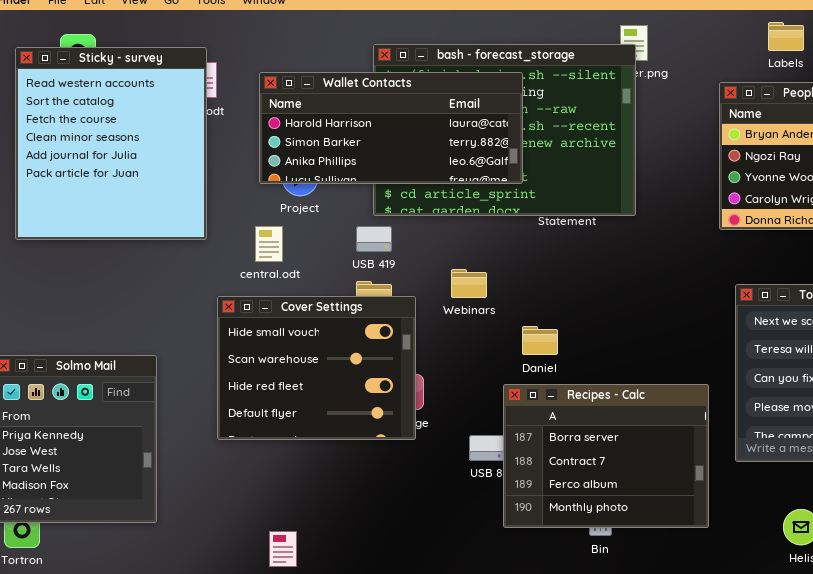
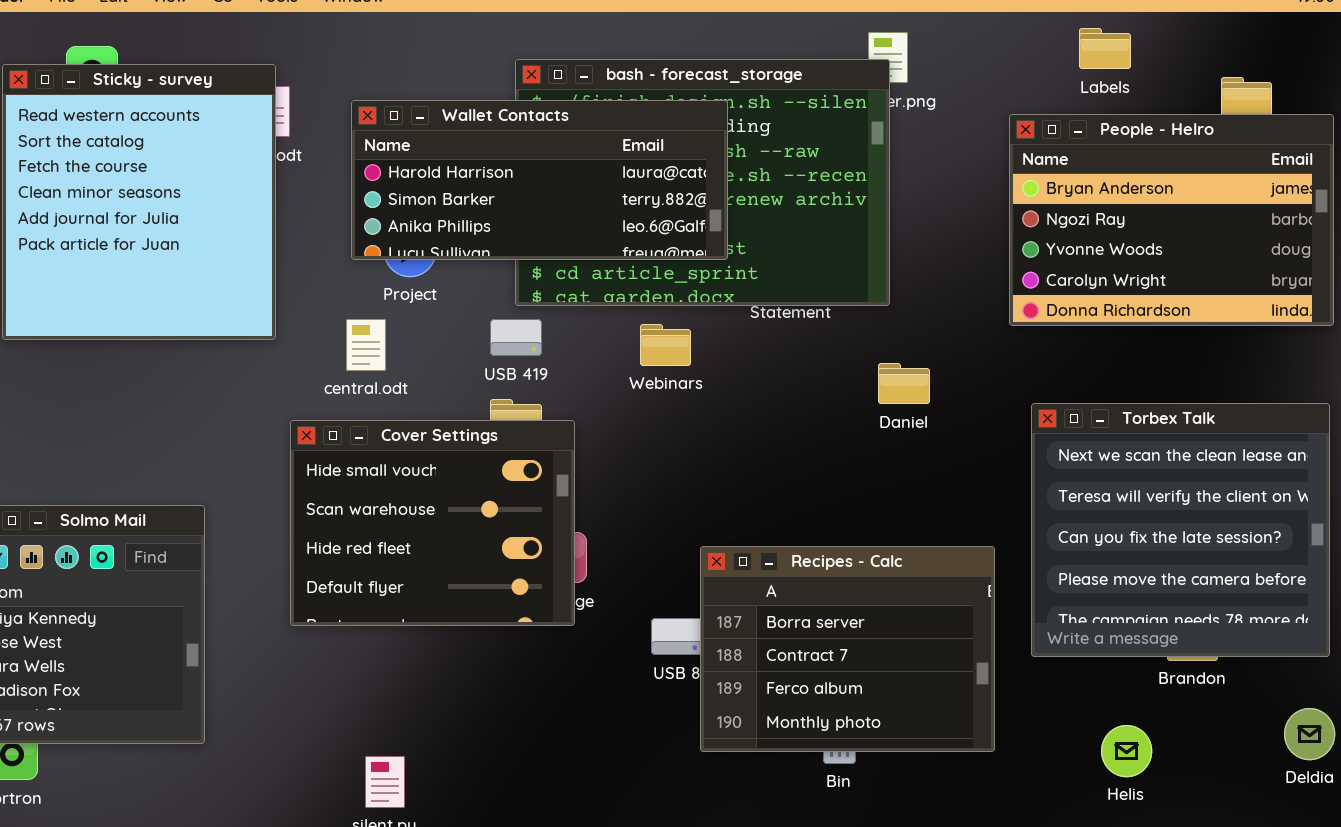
Webinars: [451,269,487,298] -> [640,324,691,366], moved
Daniel: [522,326,558,355] -> [878,363,930,404], moved

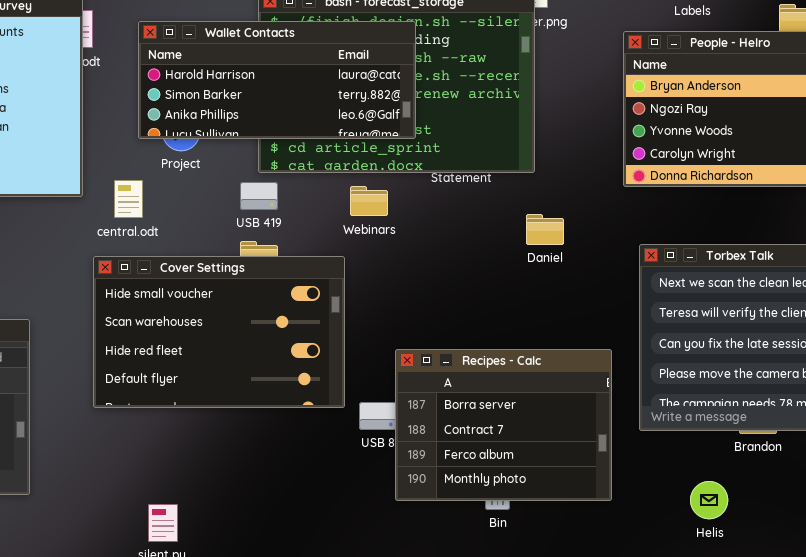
central.odt: [346,319,386,371] -> [114,180,143,218], moved
Cover Settings: [290,420,575,626] -> [93,256,345,408], resized

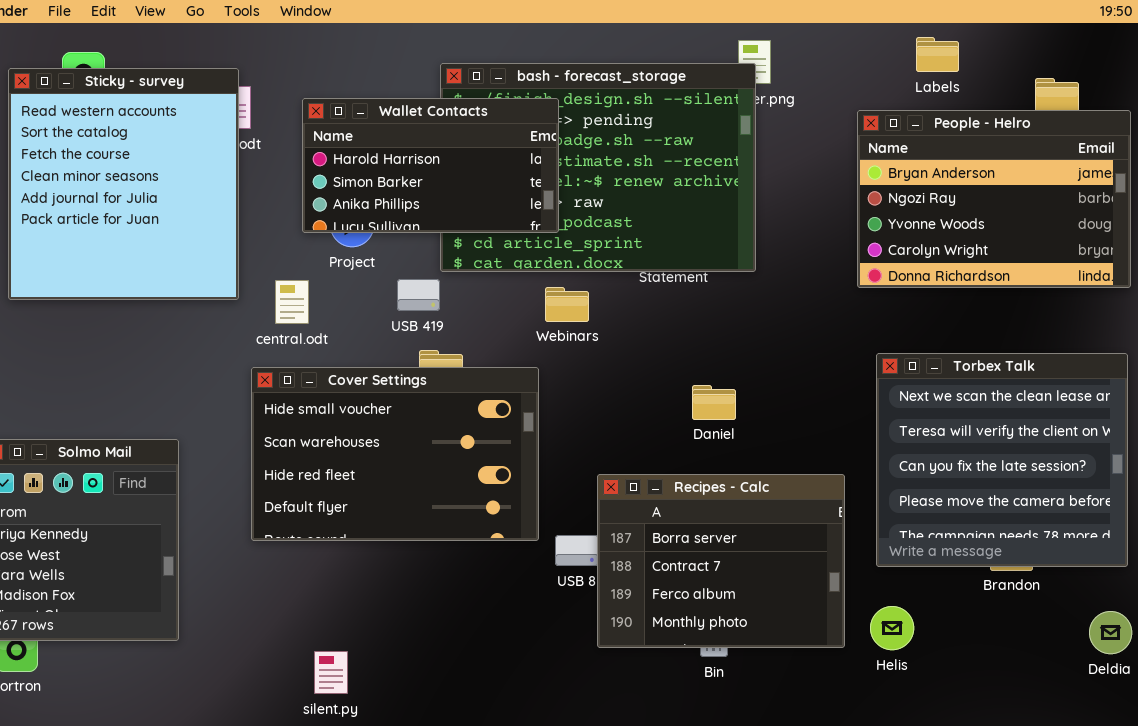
Wallet Contacts: [138,21,416,139] -> [302,98,559,233], resized
USB 419: [240,182,278,210] -> [397,279,440,311], moved
Daniel: [526,214,564,245] -> [692,385,736,420], moved
Helis: [690,481,728,519] -> [870,606,914,650], moved

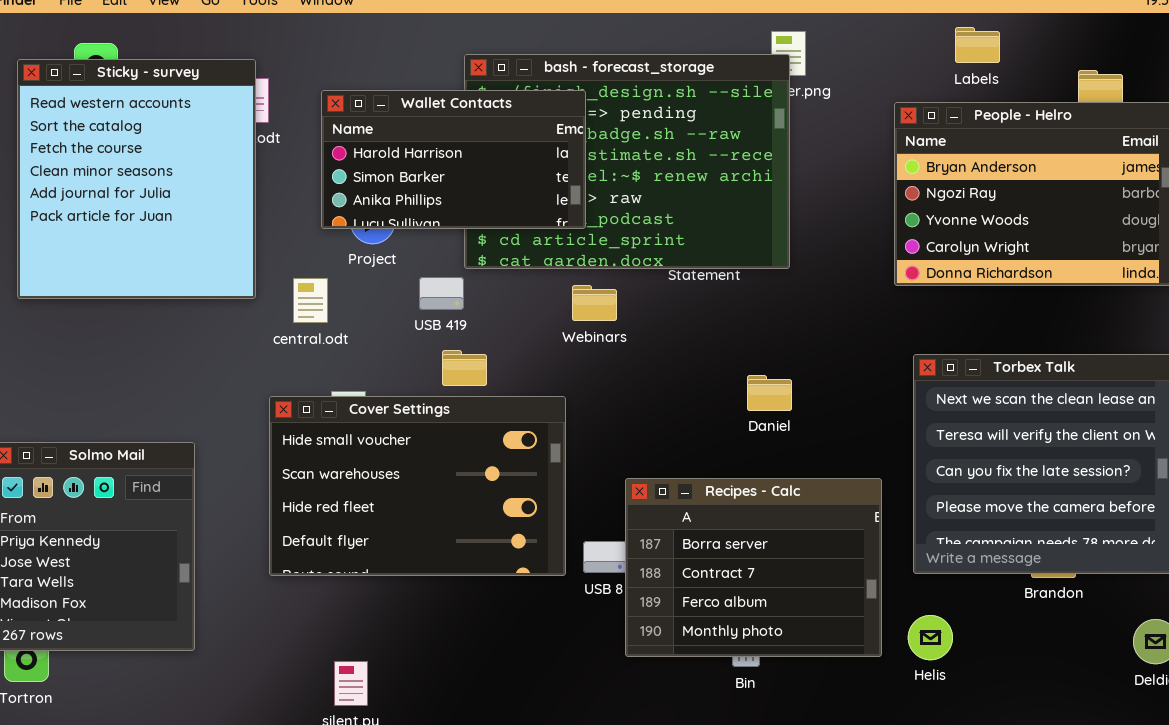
Cover Settings: [251,367,539,541] -> [269,396,566,576], moved
Daniel: [692,385,736,420] -> [747,375,792,411], moved

